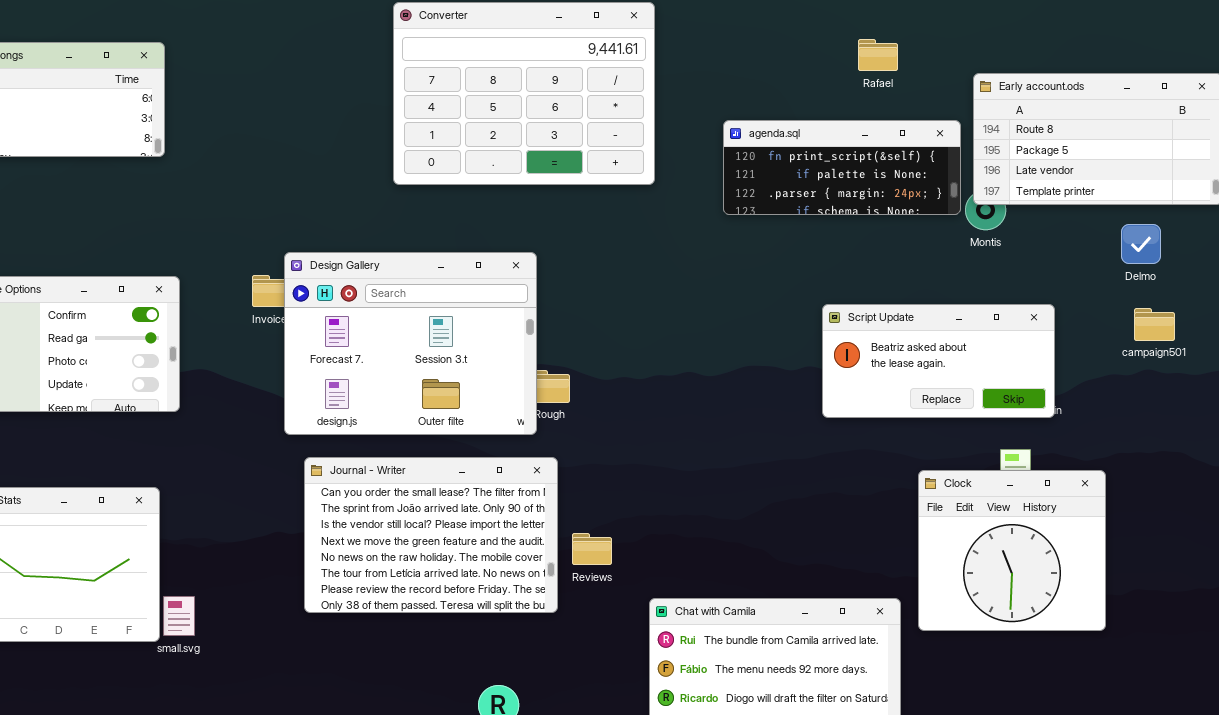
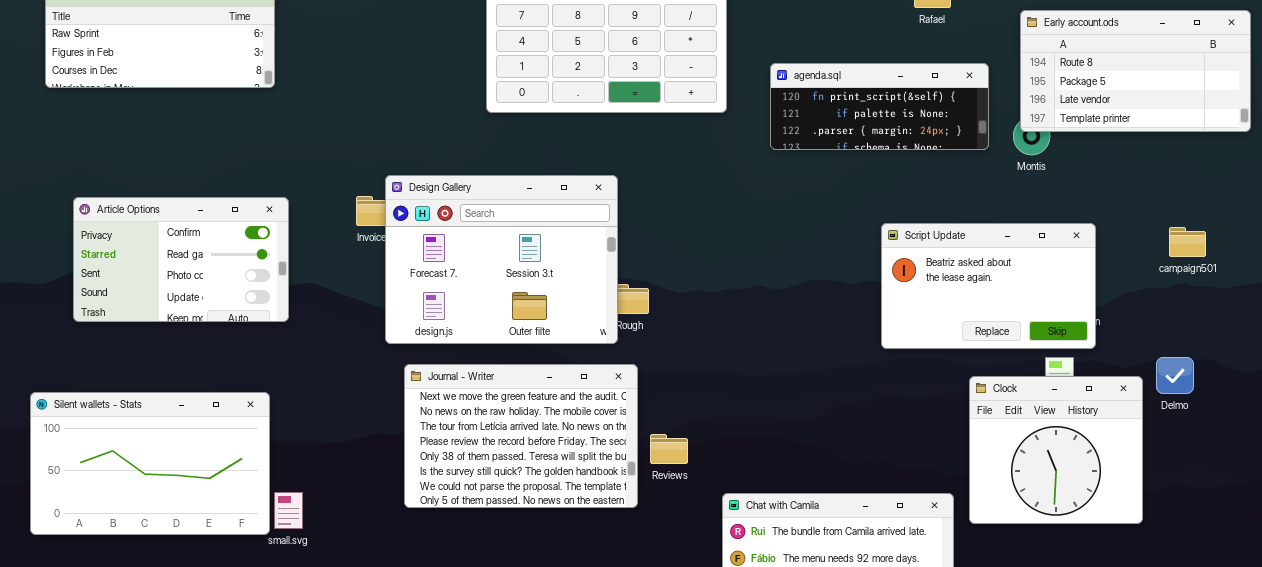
agenda.sql: [723,120,961,215] -> [770,63,989,150], moved
Delmo: [1121,224,1161,264] -> [1156,357,1194,394], moved
Script Update: [822,304,1055,418] -> [881,223,1096,349], resized
Journal - Writer: [304,457,558,613] -> [404,364,638,508], scrolled down 3 rows

